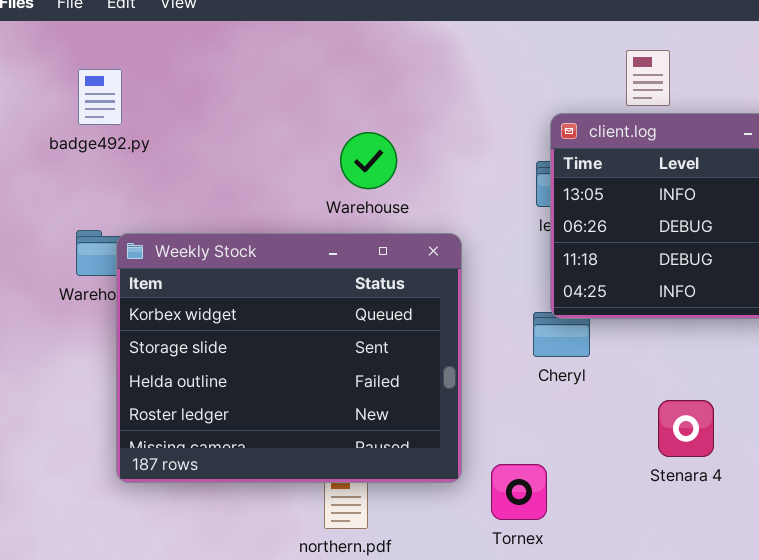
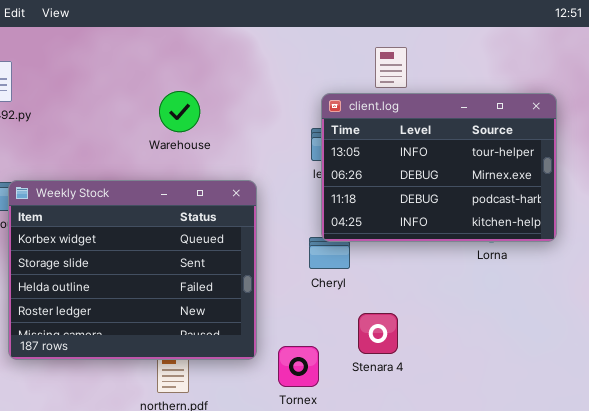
Warehouse: [340,132,397,189] -> [159,91,200,132], moved
Stenara 4: [658,400,714,457] -> [358,313,398,354], moved

